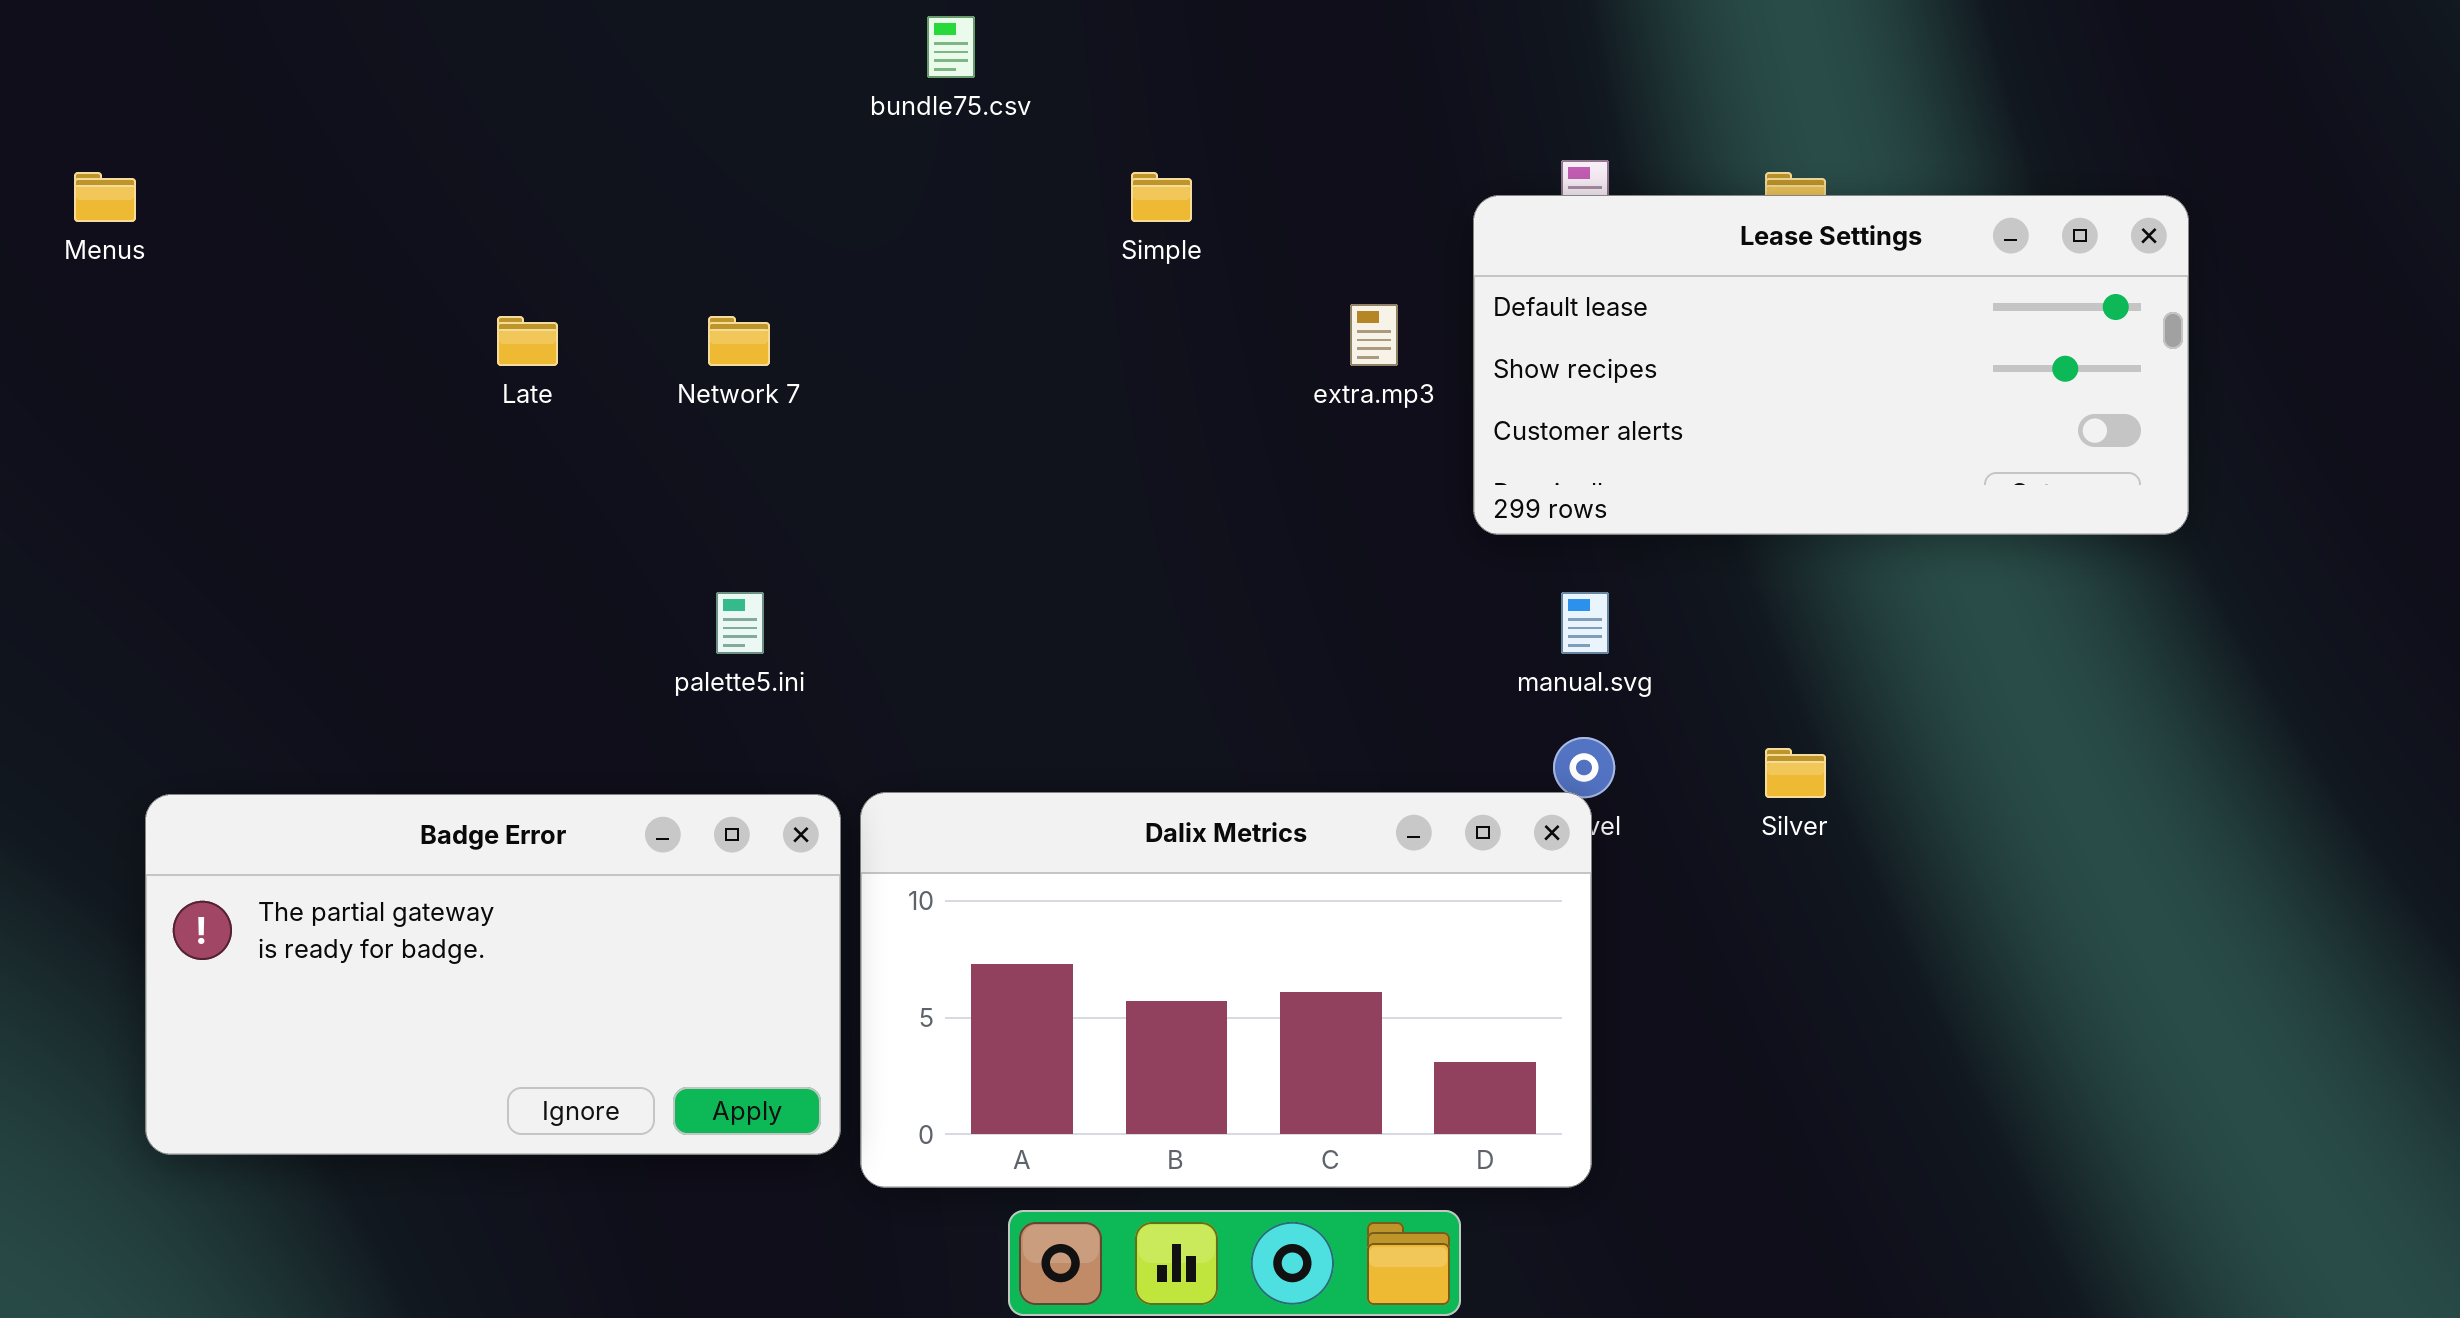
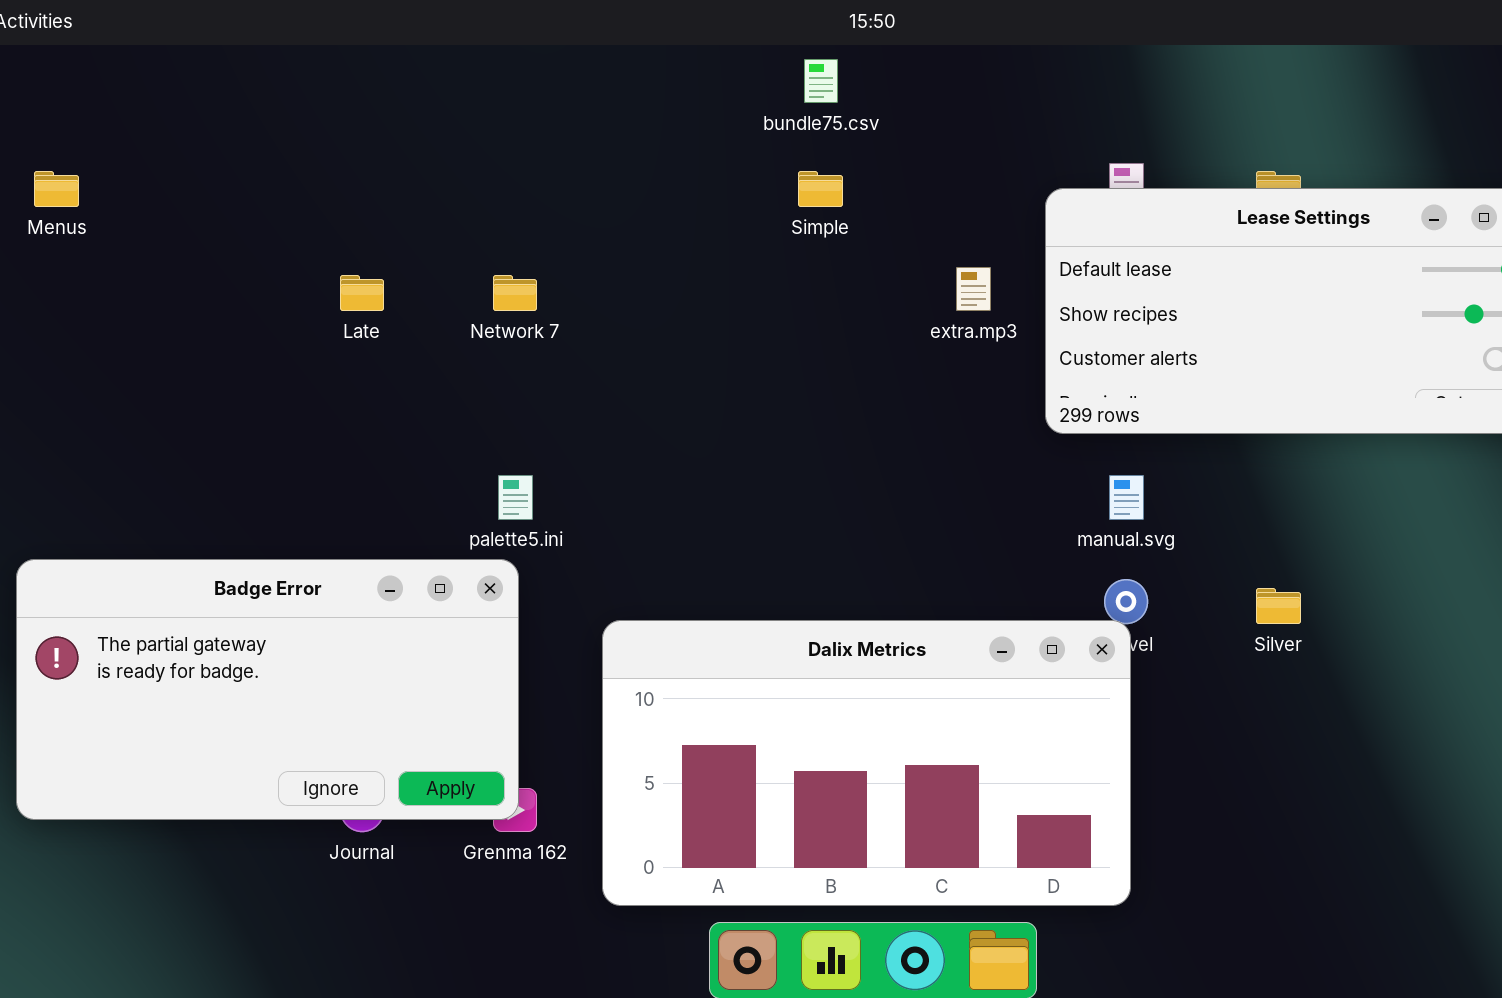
bundle75.csv: [927,16,975,78] -> [804,59,838,103], moved
Badge Error: [145,794,841,1155] -> [16,559,519,820], moved

